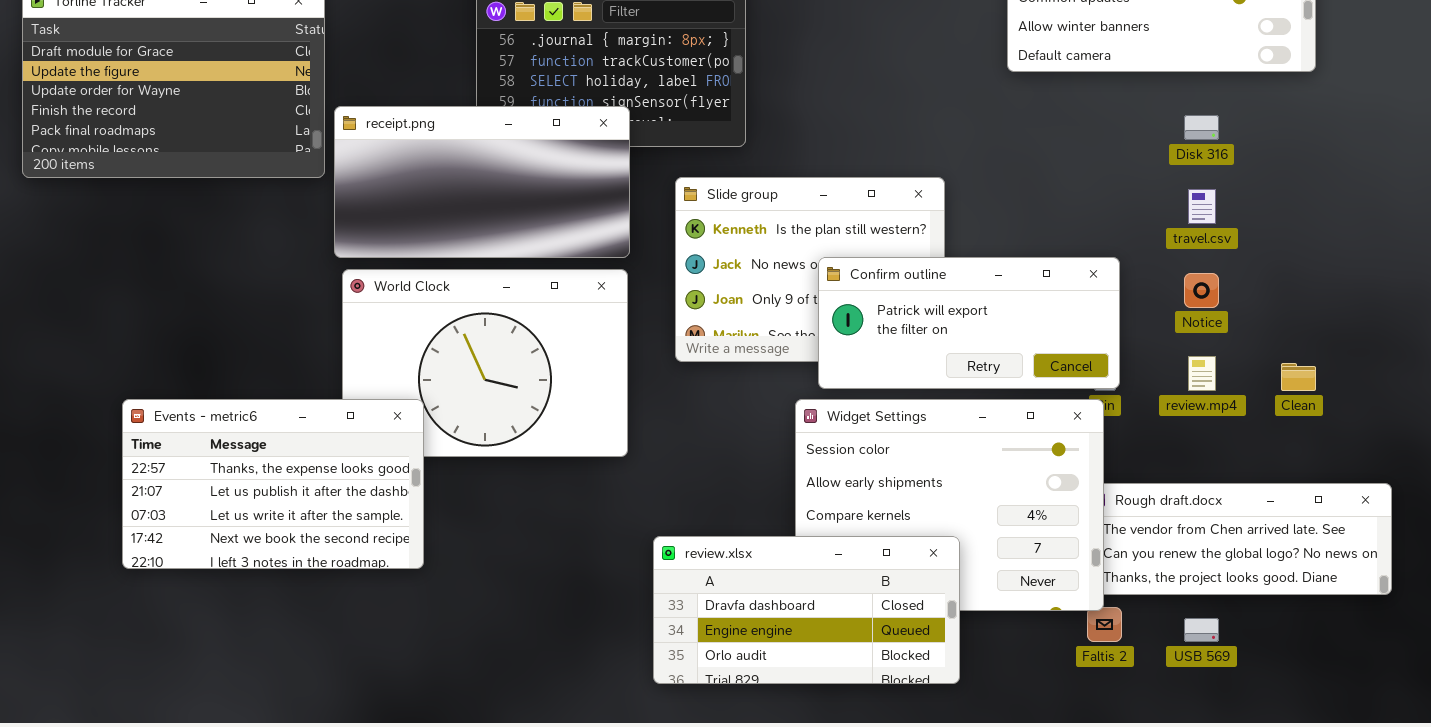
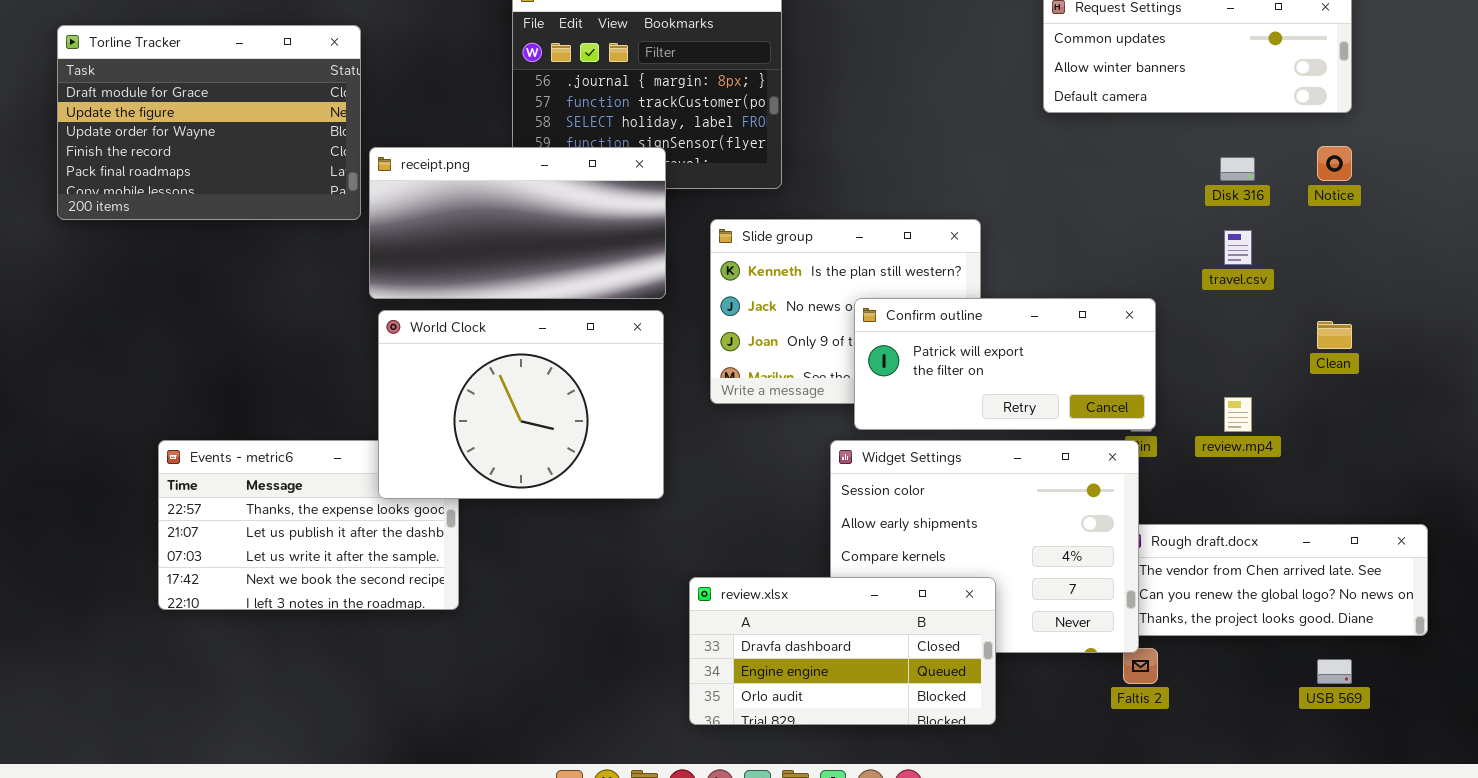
World Clock: [342,269,628,457] -> [378,310,664,499], raised
Notice: [1184,273,1219,308] -> [1317,146,1352,181], moved
Clean: [1281,363,1316,391] -> [1317,321,1352,349], moved
USB 569: [1184,618,1219,642] -> [1317,659,1352,684], moved

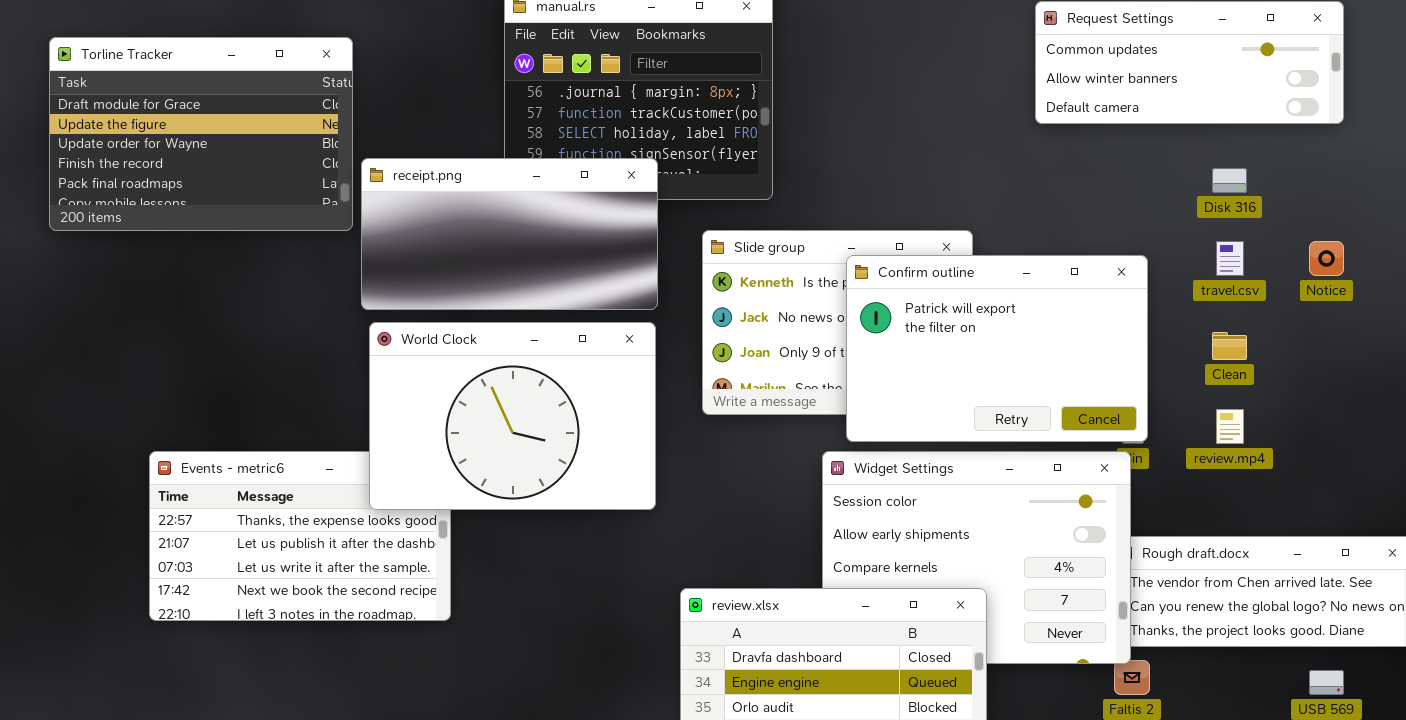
Notice: [1317,146,1352,181] -> [1309,241,1344,276], moved
Confirm outline: [854,298,1156,430] -> [846,255,1148,442], resized
Clean: [1317,321,1352,349] -> [1212,332,1247,360], moved

